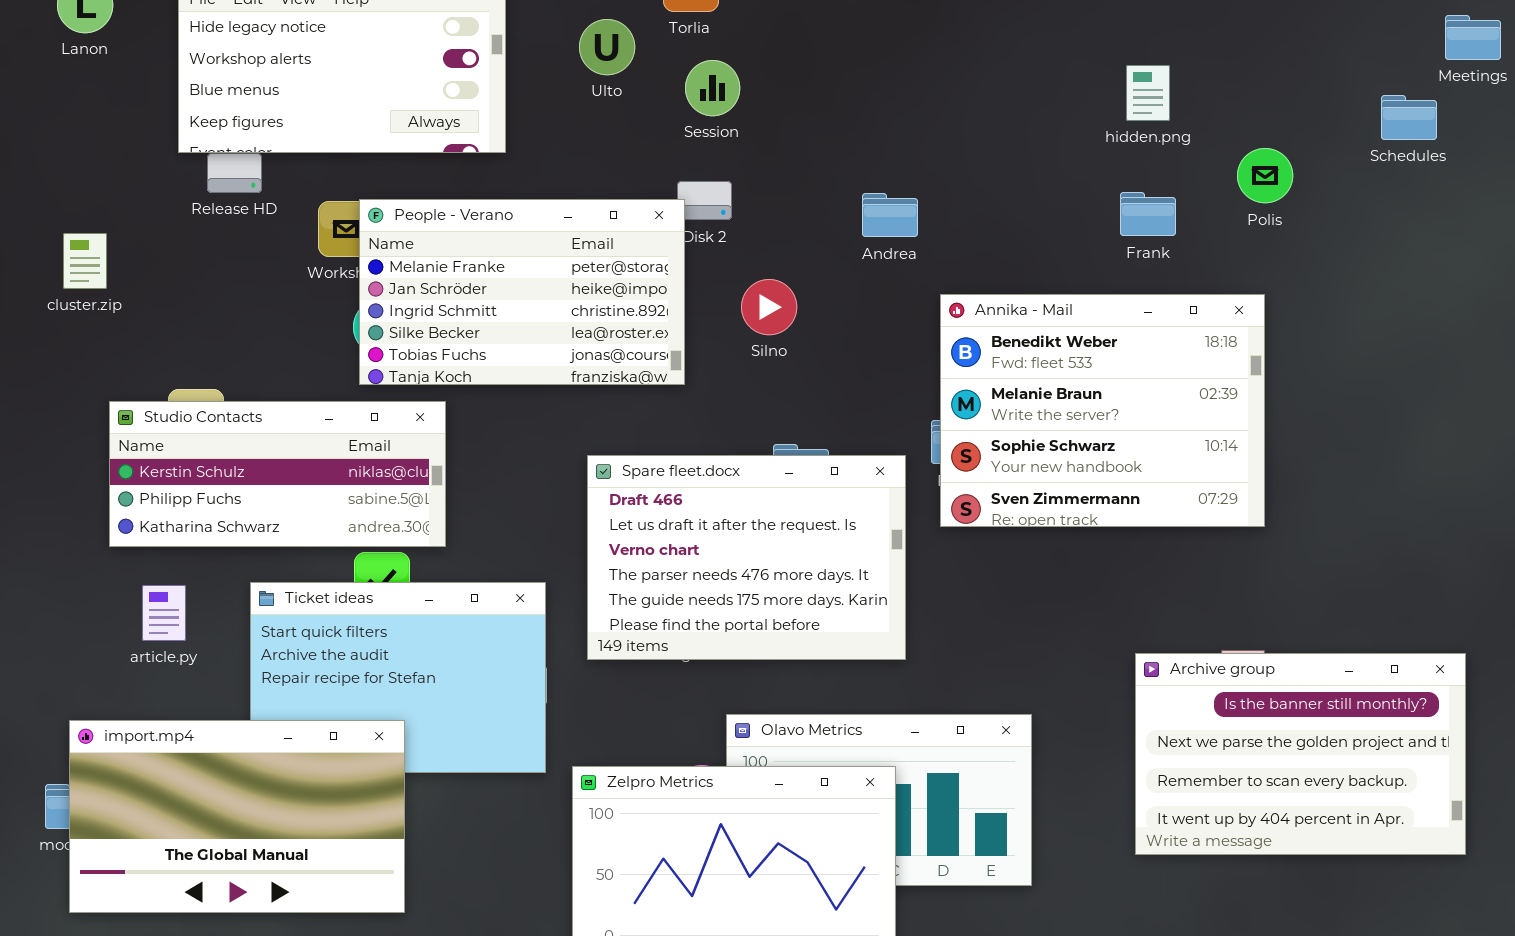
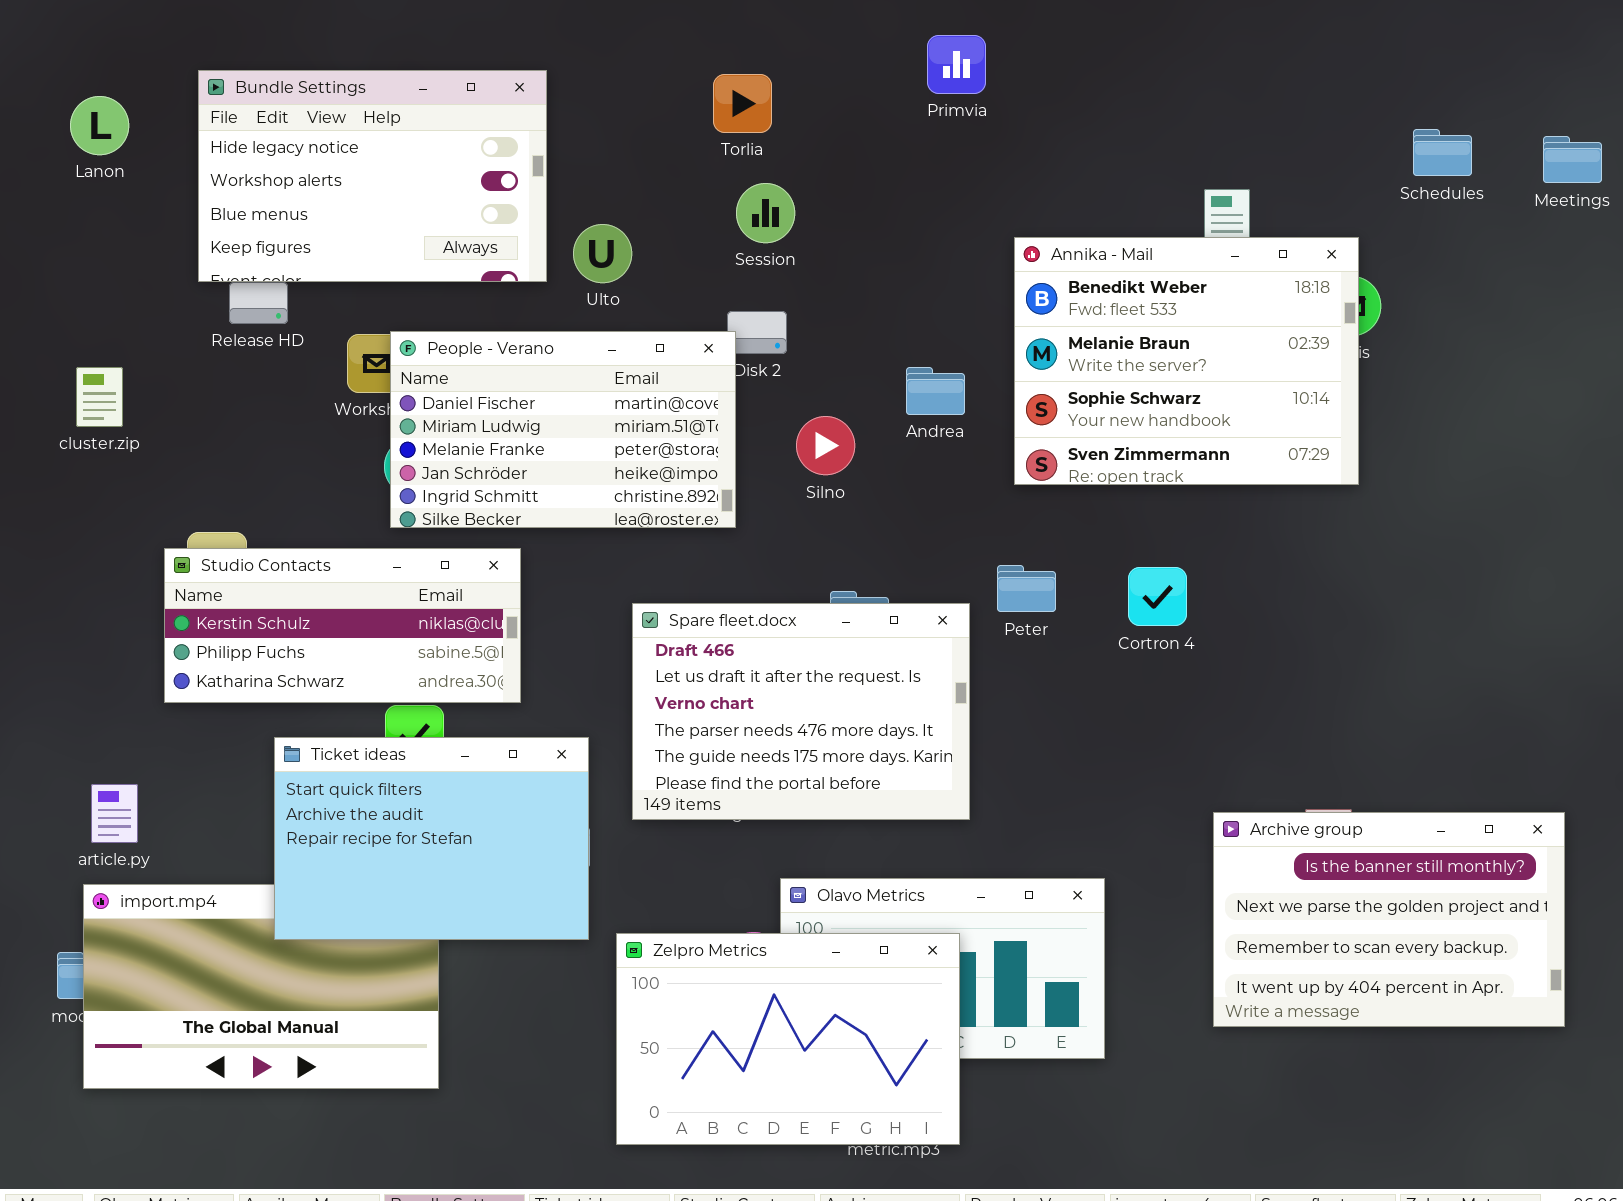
Ulto: [579,19,635,75] -> [573,224,632,283], moved
Schedules: [1381,95,1437,140] -> [1413,129,1472,176], moved
Andrea: [862,193,918,237] -> [906,367,965,415], moved
People - Verano: [359,199,685,385] -> [390,331,736,528], scrolled up 2 rows
Annika - Mail: [940,294,1265,527] -> [1014,237,1359,485], moved
Studio Contacts: [109,401,446,547] -> [164,548,521,703], moved
Ticket ideas: [250,582,546,773] -> [274,737,589,940], raised
article.py: [142,585,186,641] -> [91,784,138,843], moved

